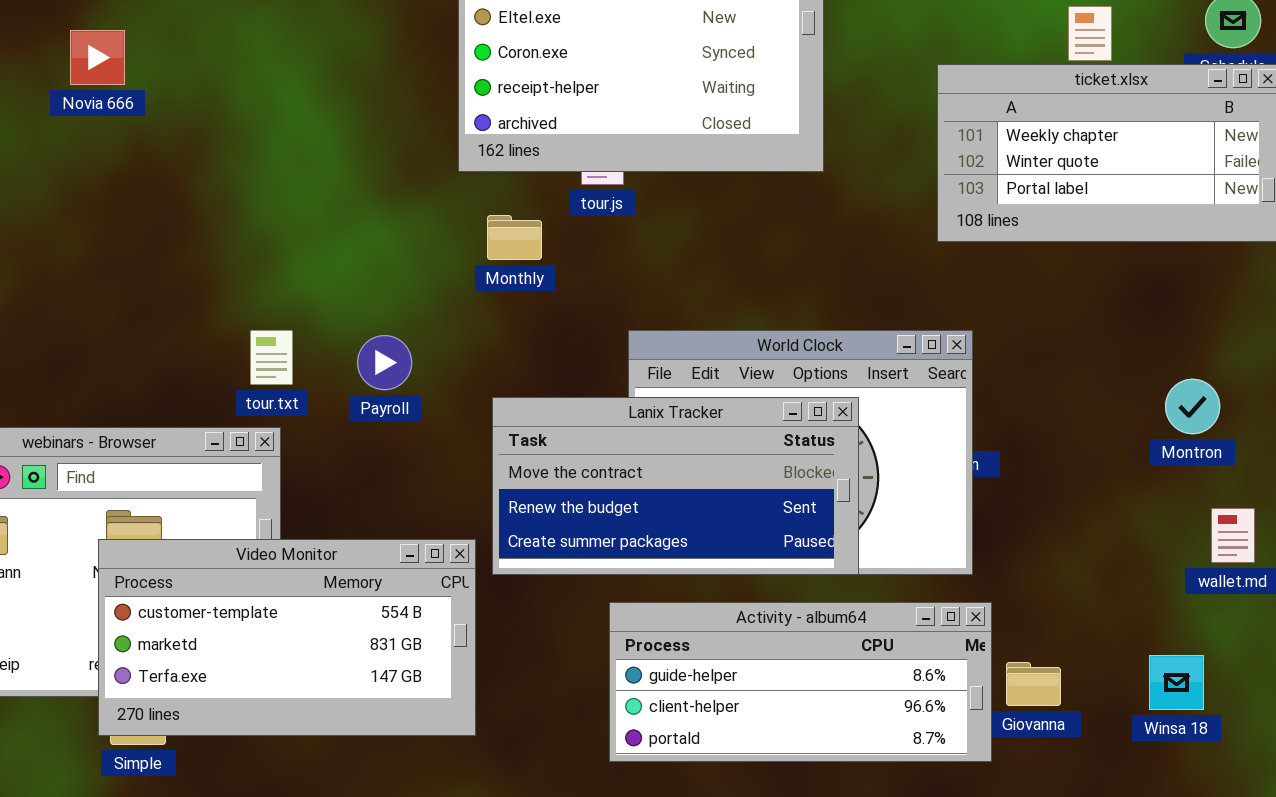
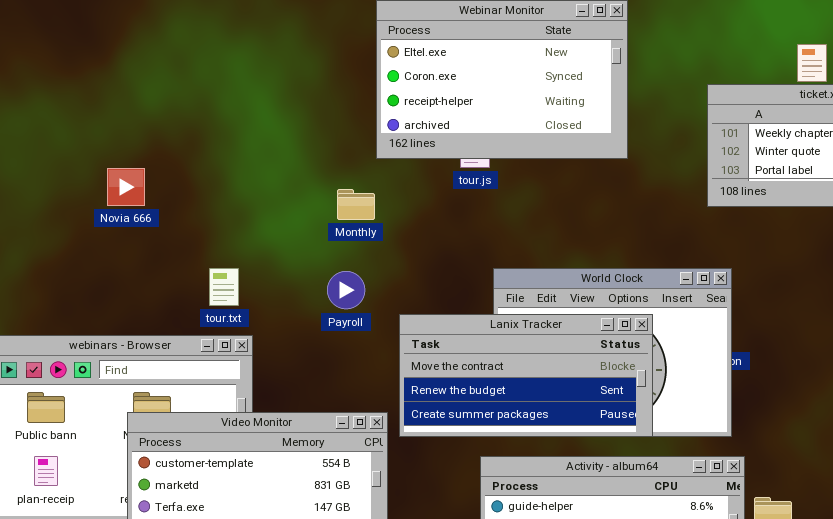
Novia 666: [70,30,125,85] -> [107,168,145,206], moved
Monthly: [487,215,542,260] -> [337,189,375,220], moved
tour.txt: [250,330,293,385] -> [209,268,239,306], moved
Payroll: [357,335,412,390] -> [327,271,365,309], moved

